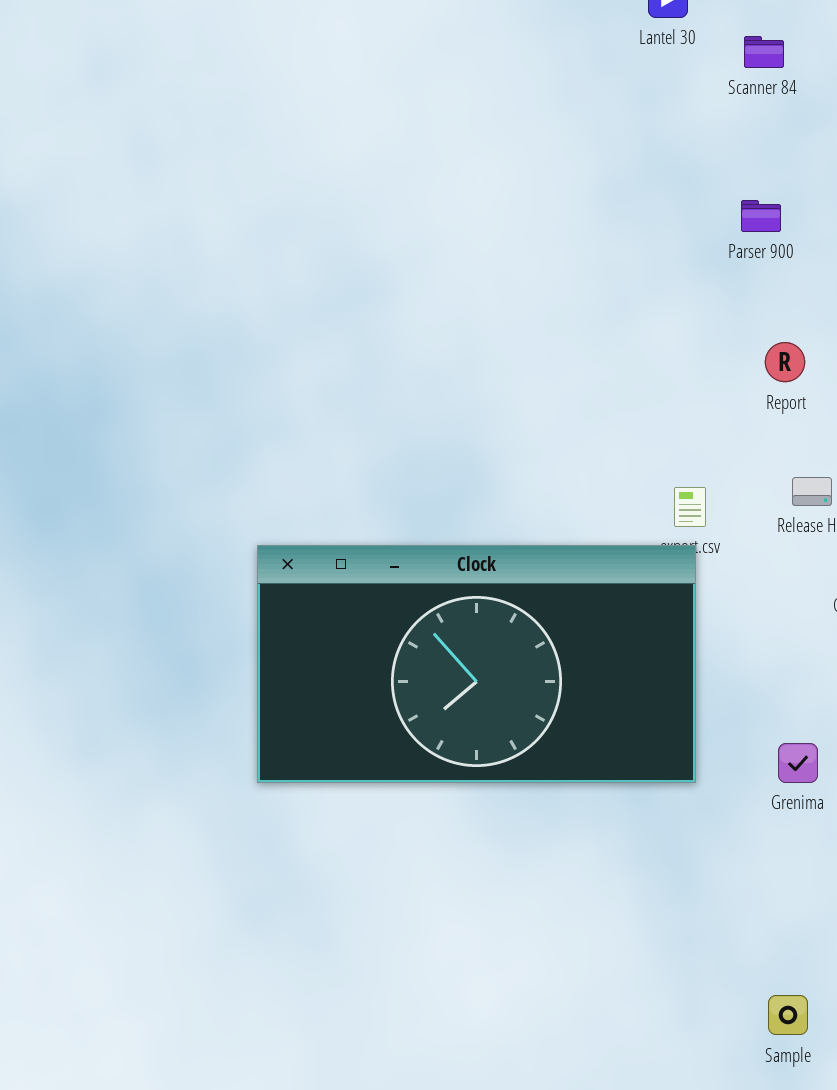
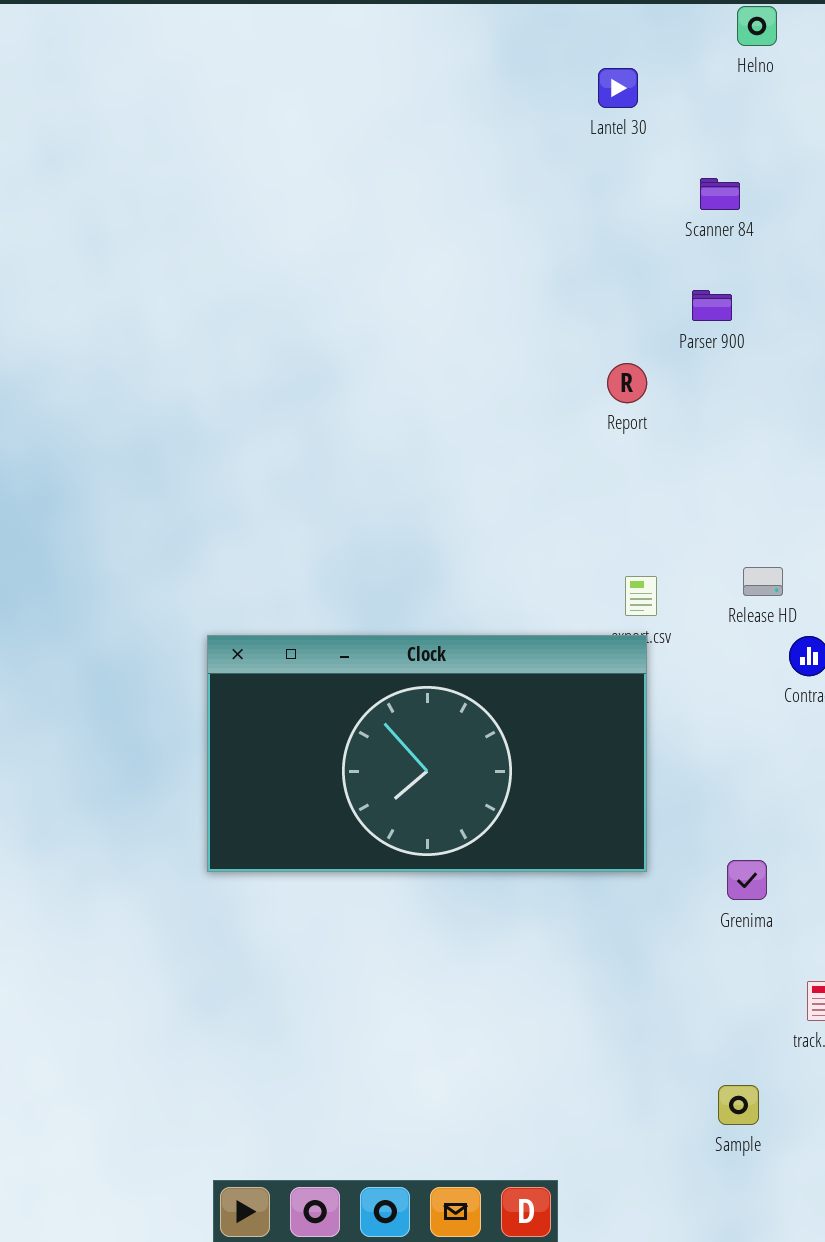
Scanner 84: [744,36,784,68] -> [700,178,740,210], moved
Report: [765,342,805,382] -> [607,363,647,403], moved
Grenima: [778,743,818,783] -> [727,860,767,900], moved

